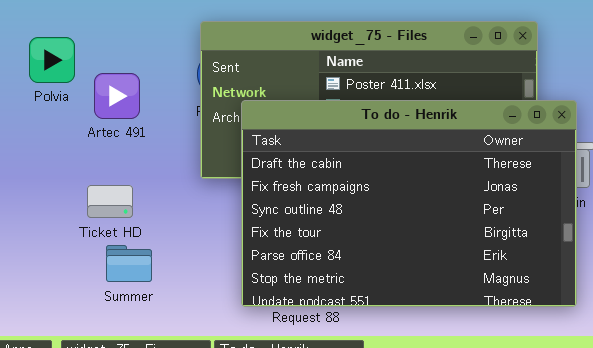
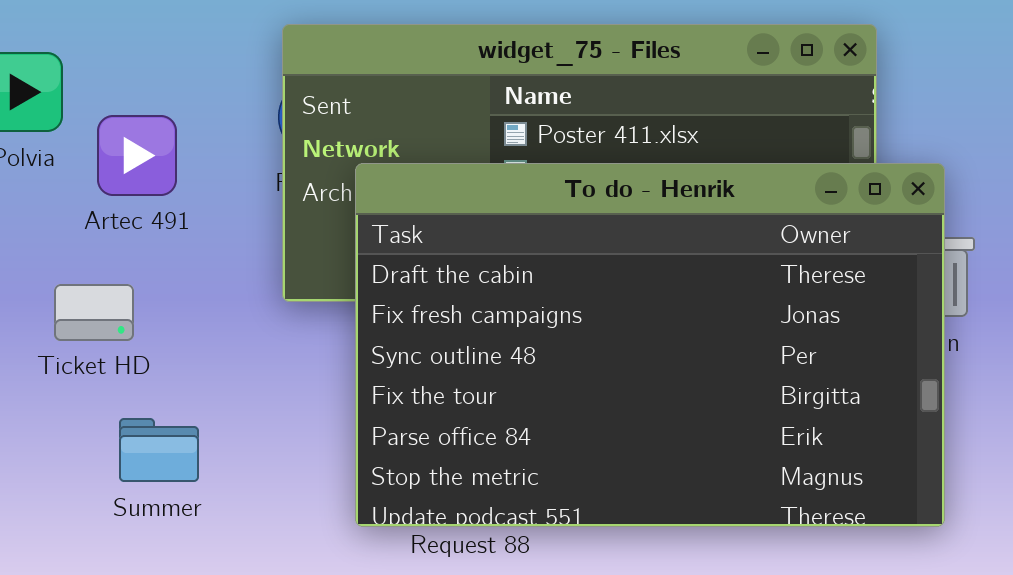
Ticket HD: [87,185,133,218] -> [54,284,134,341], moved

